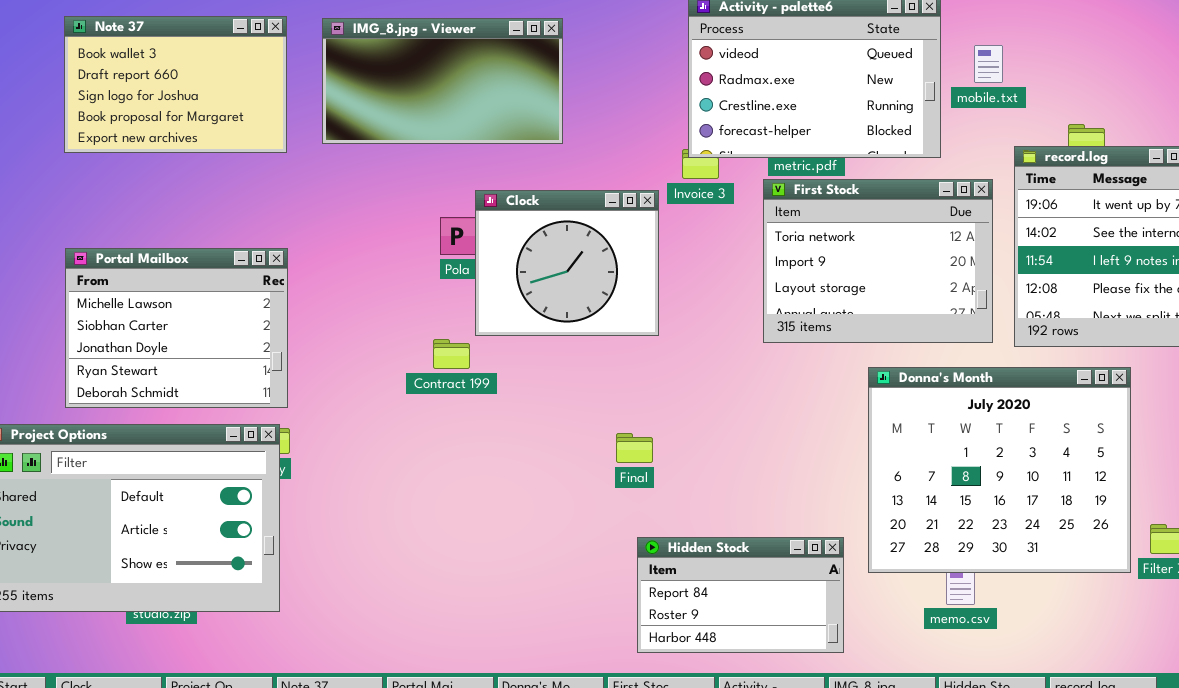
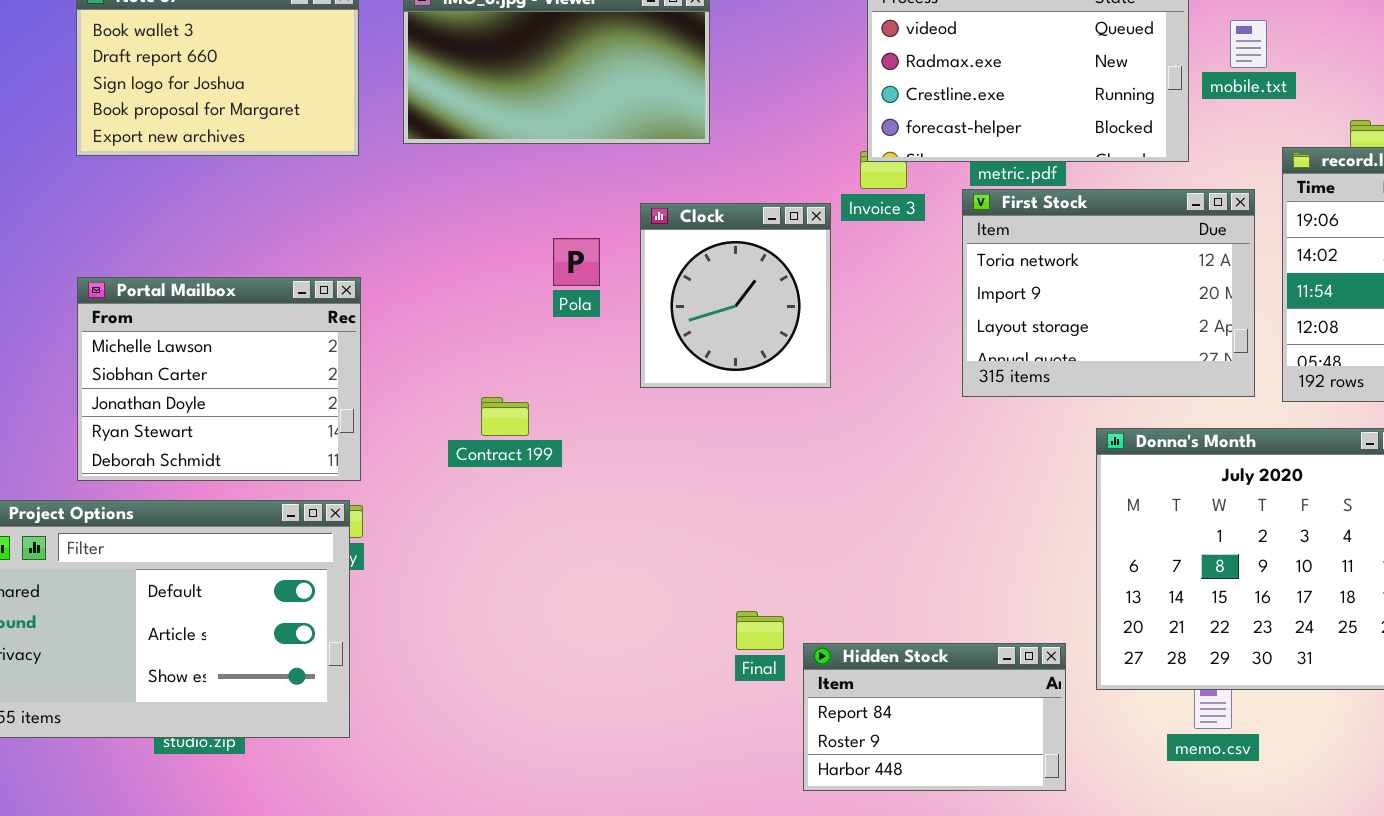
Clock: [475,190,659,336] -> [640,203,831,388], resized
Contract 199: [433,339,470,369] -> [481,397,529,436], moved
Final: [616,433,653,463] -> [736,611,784,650], moved

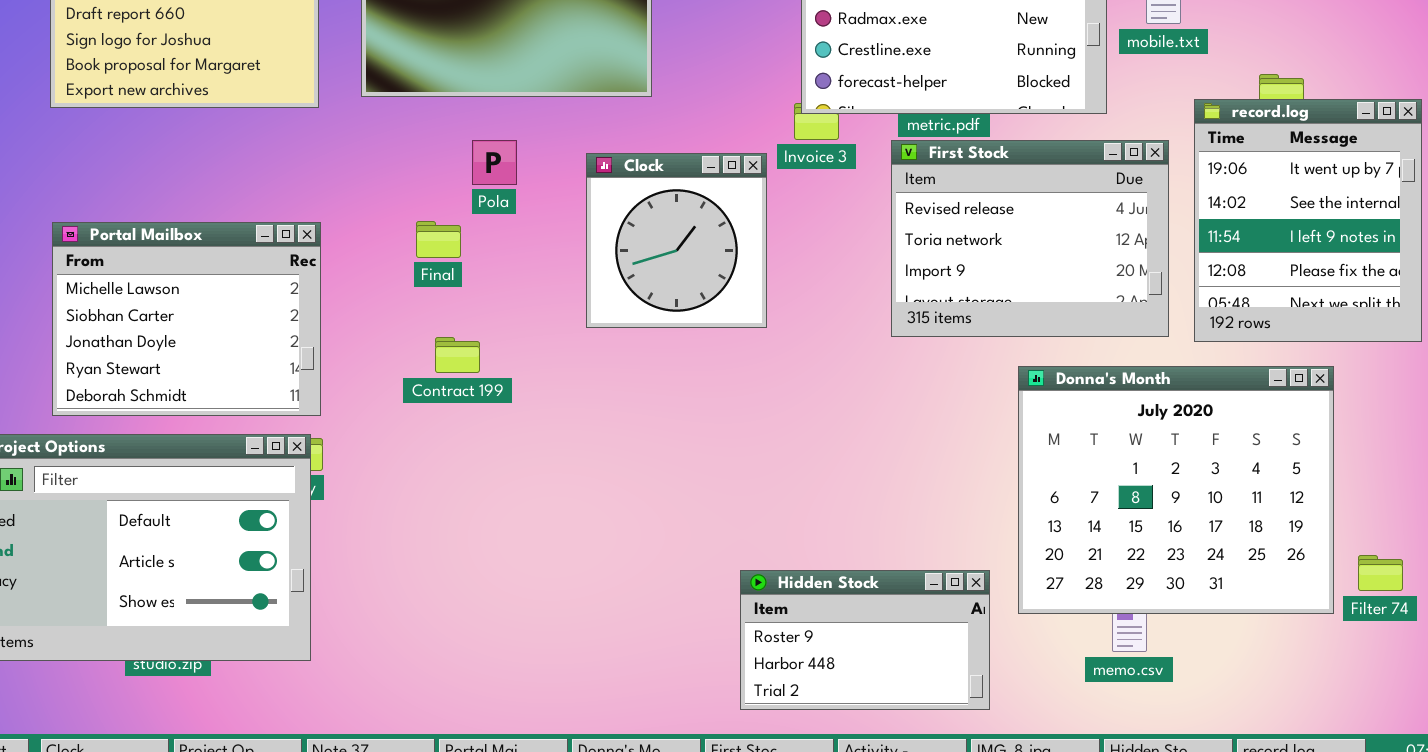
First Stock: [962,189,1255,397] -> [891,140,1169,337], scrolled up 1 row
Pola: [553,238,600,286] -> [472,140,517,185], moved
Final: [736,611,784,650] -> [416,221,461,258], moved
Hidden Stock: [803,643,1066,791] -> [740,570,990,710], scrolled down 1 row

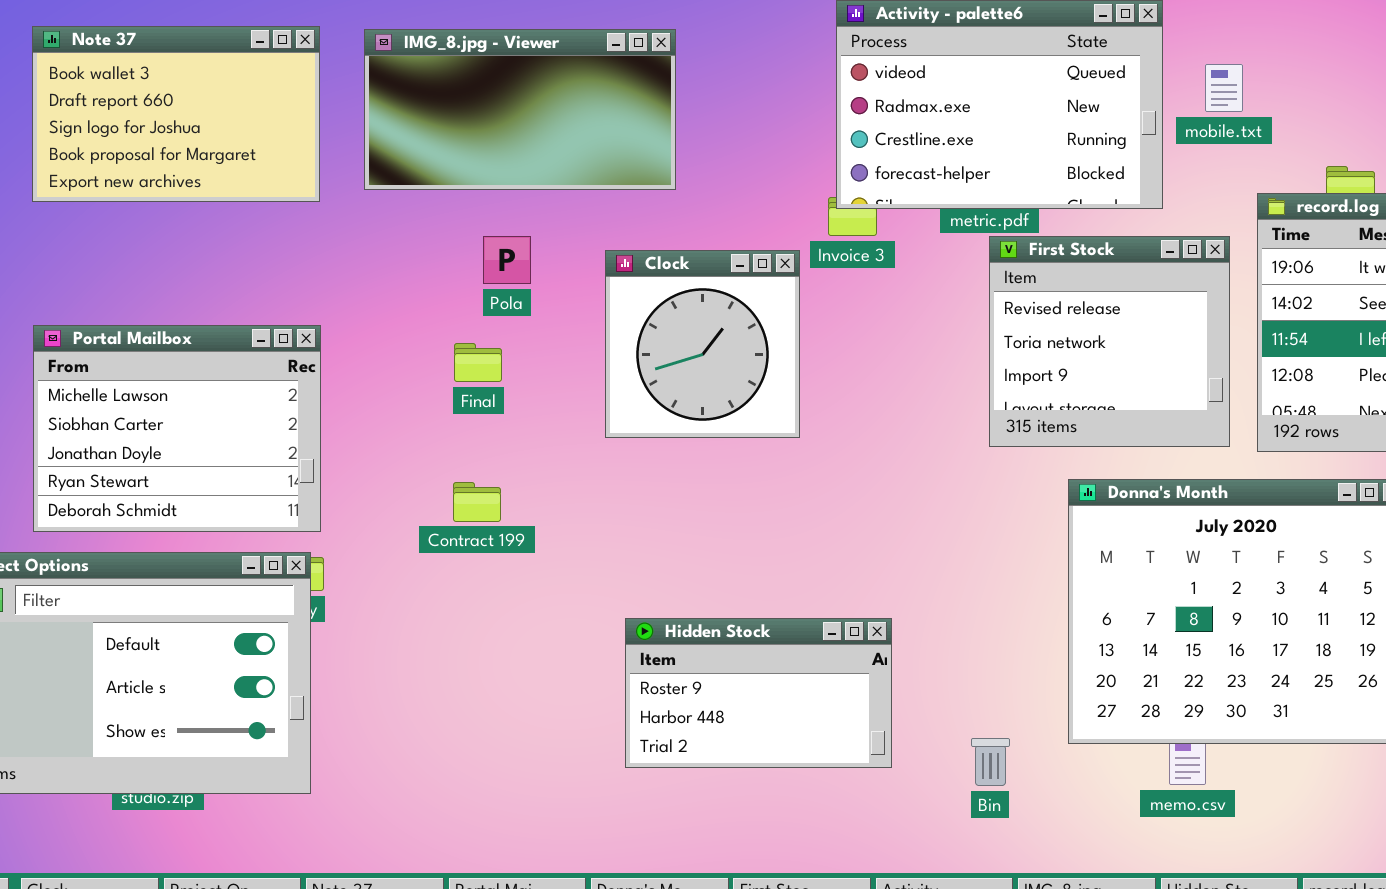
First Stock: [891,140,1169,337] -> [989,236,1230,447], resized
Final: [416,221,461,258] -> [454,343,502,382], moved
Contract 199: [435,337,480,373] -> [453,482,501,522], moved
Hidden Stock: [740,570,990,710] -> [625,618,892,768], moved

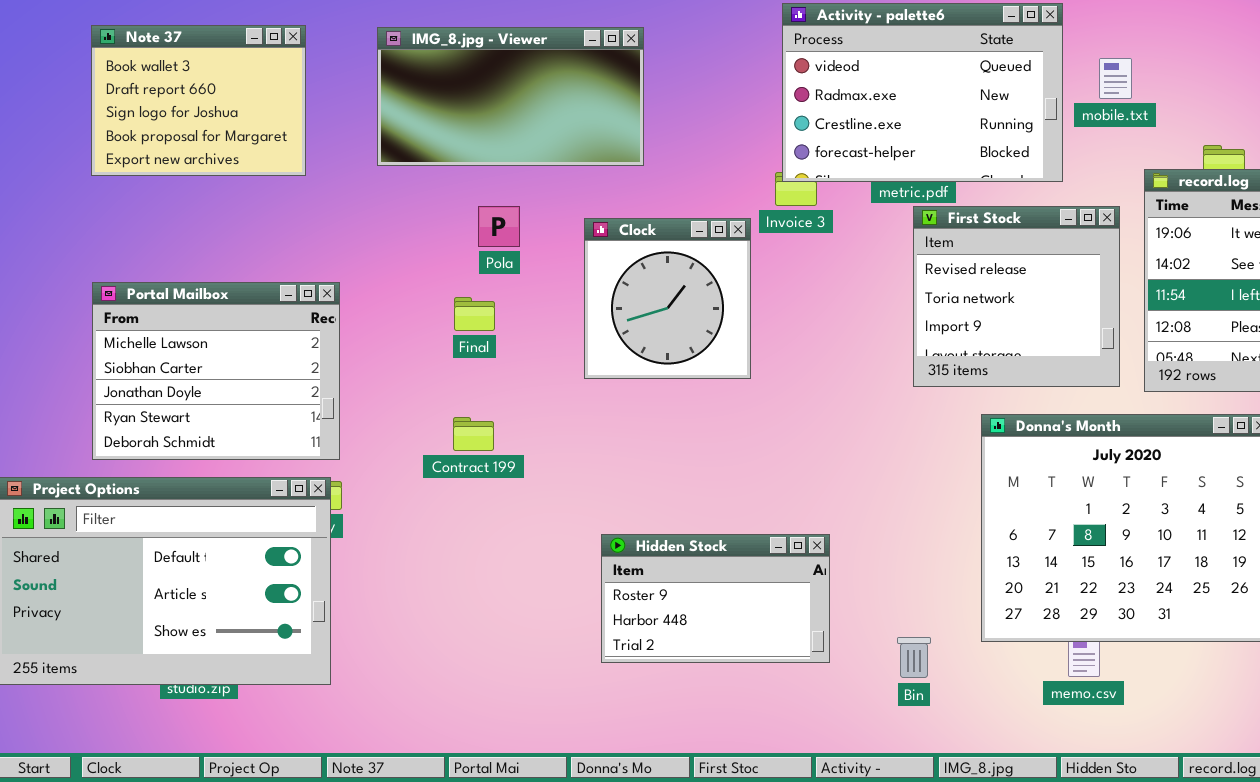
Note 37: [32,26,320,202] -> [91,25,306,176], resized

